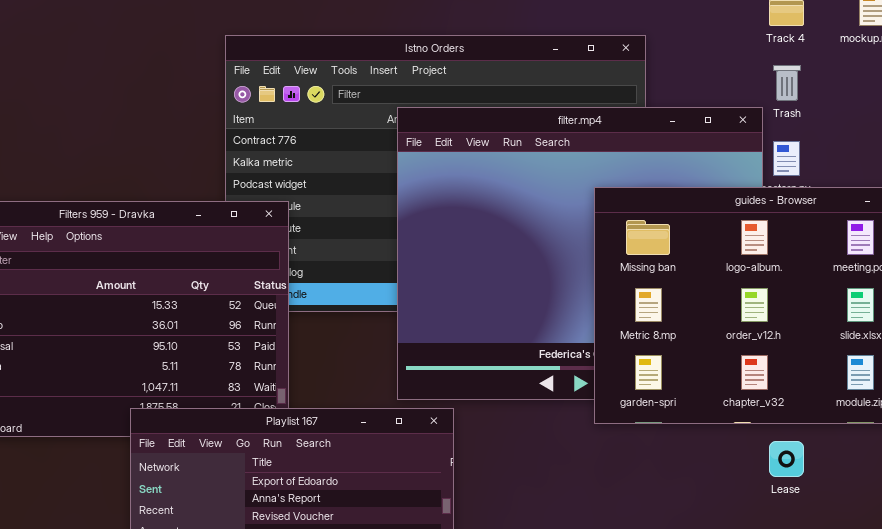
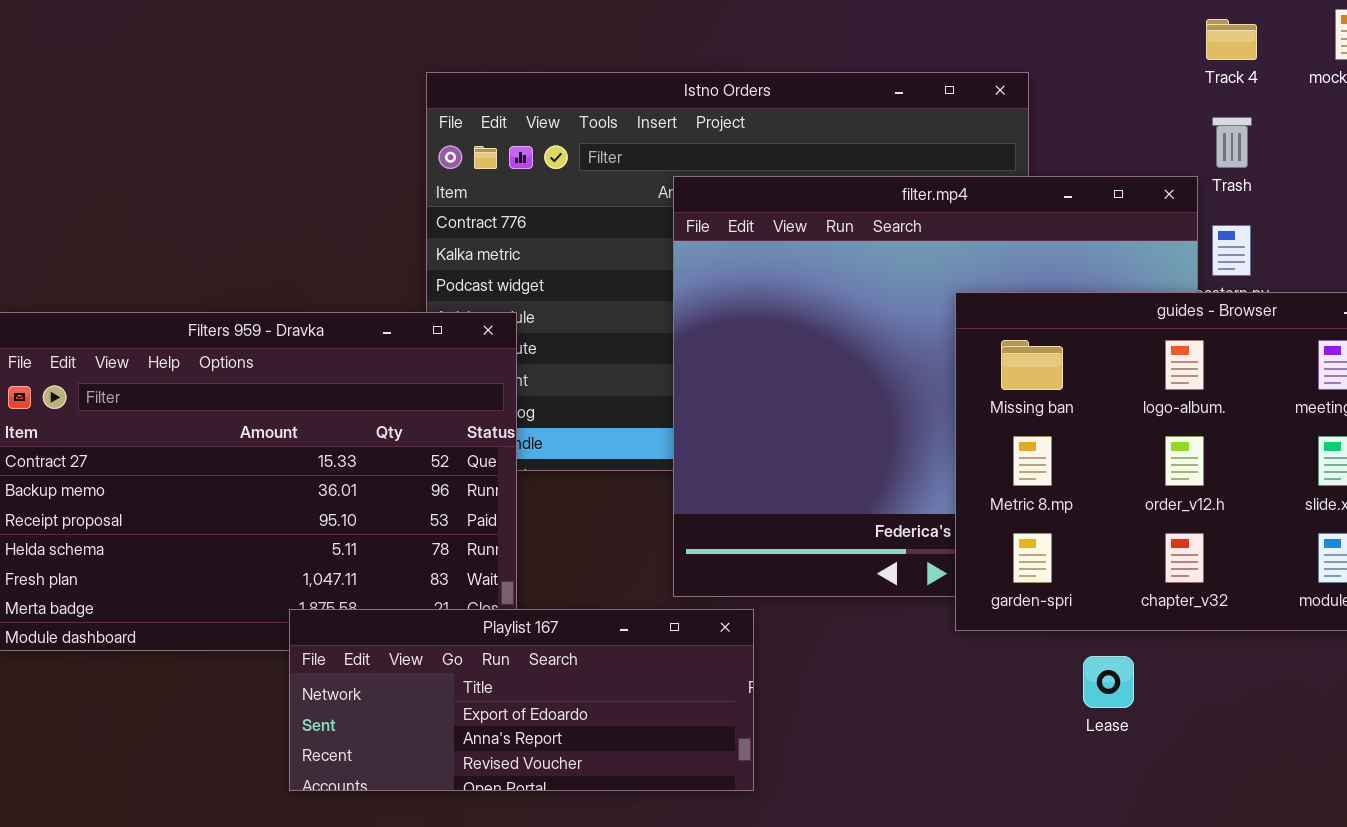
Lease: [769,441,804,477] -> [1083,656,1134,708], moved

